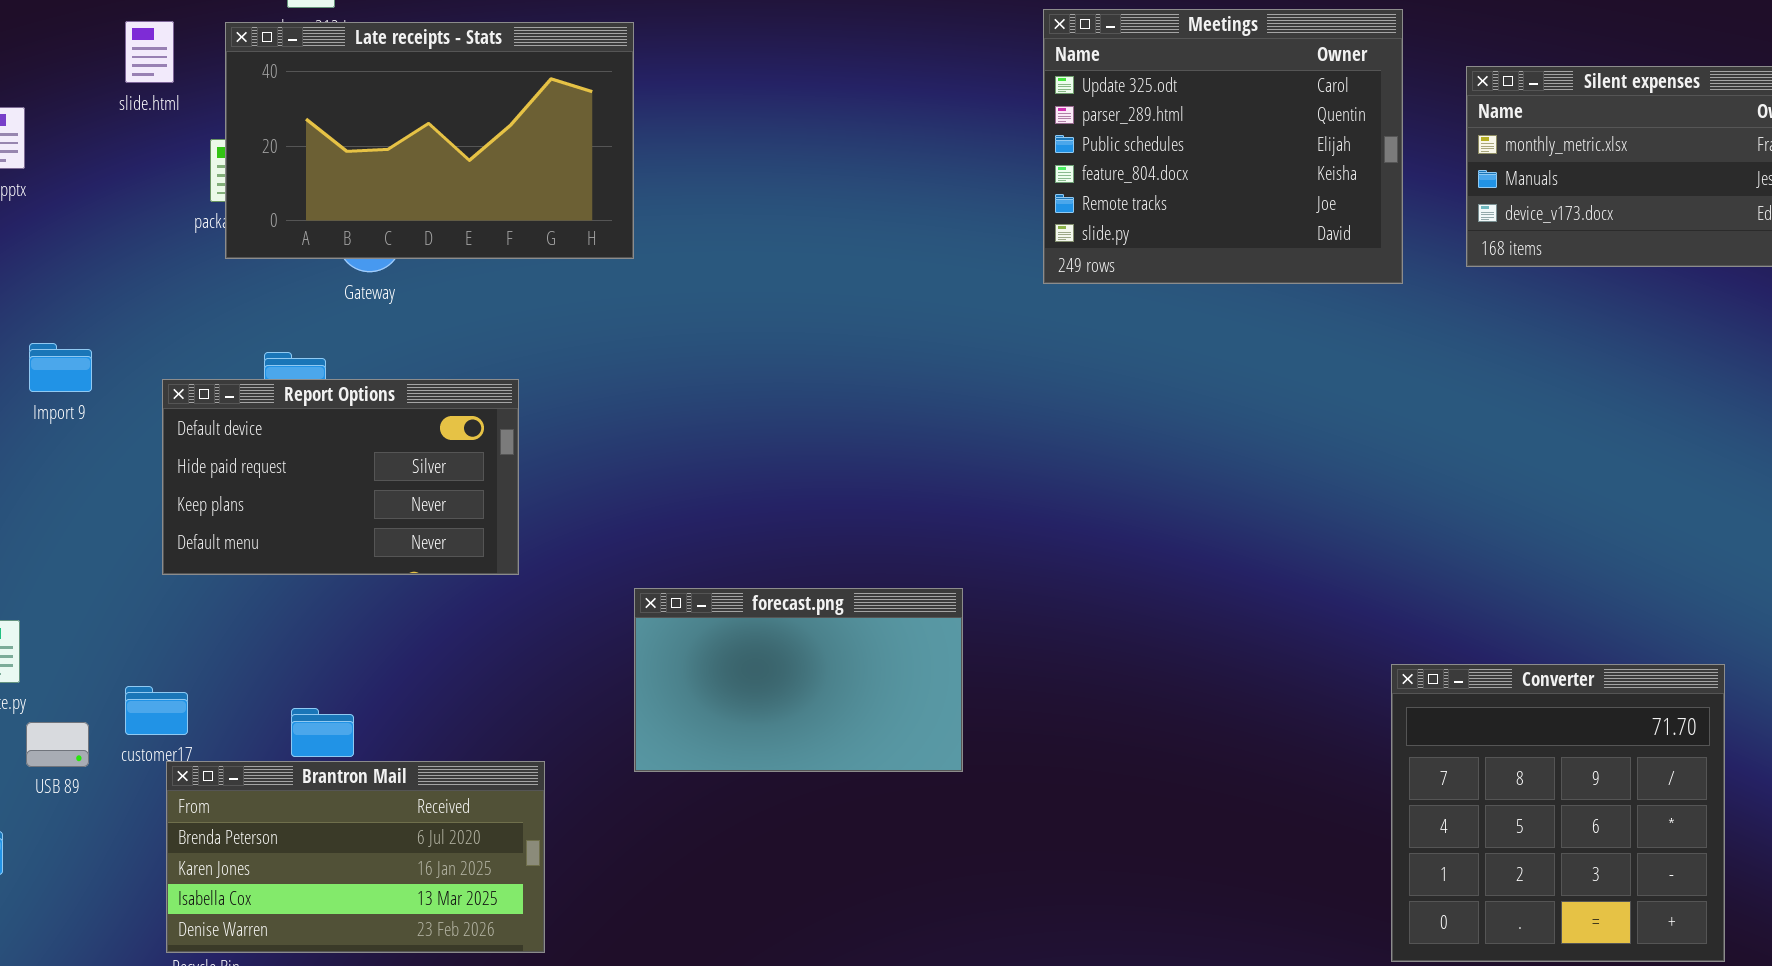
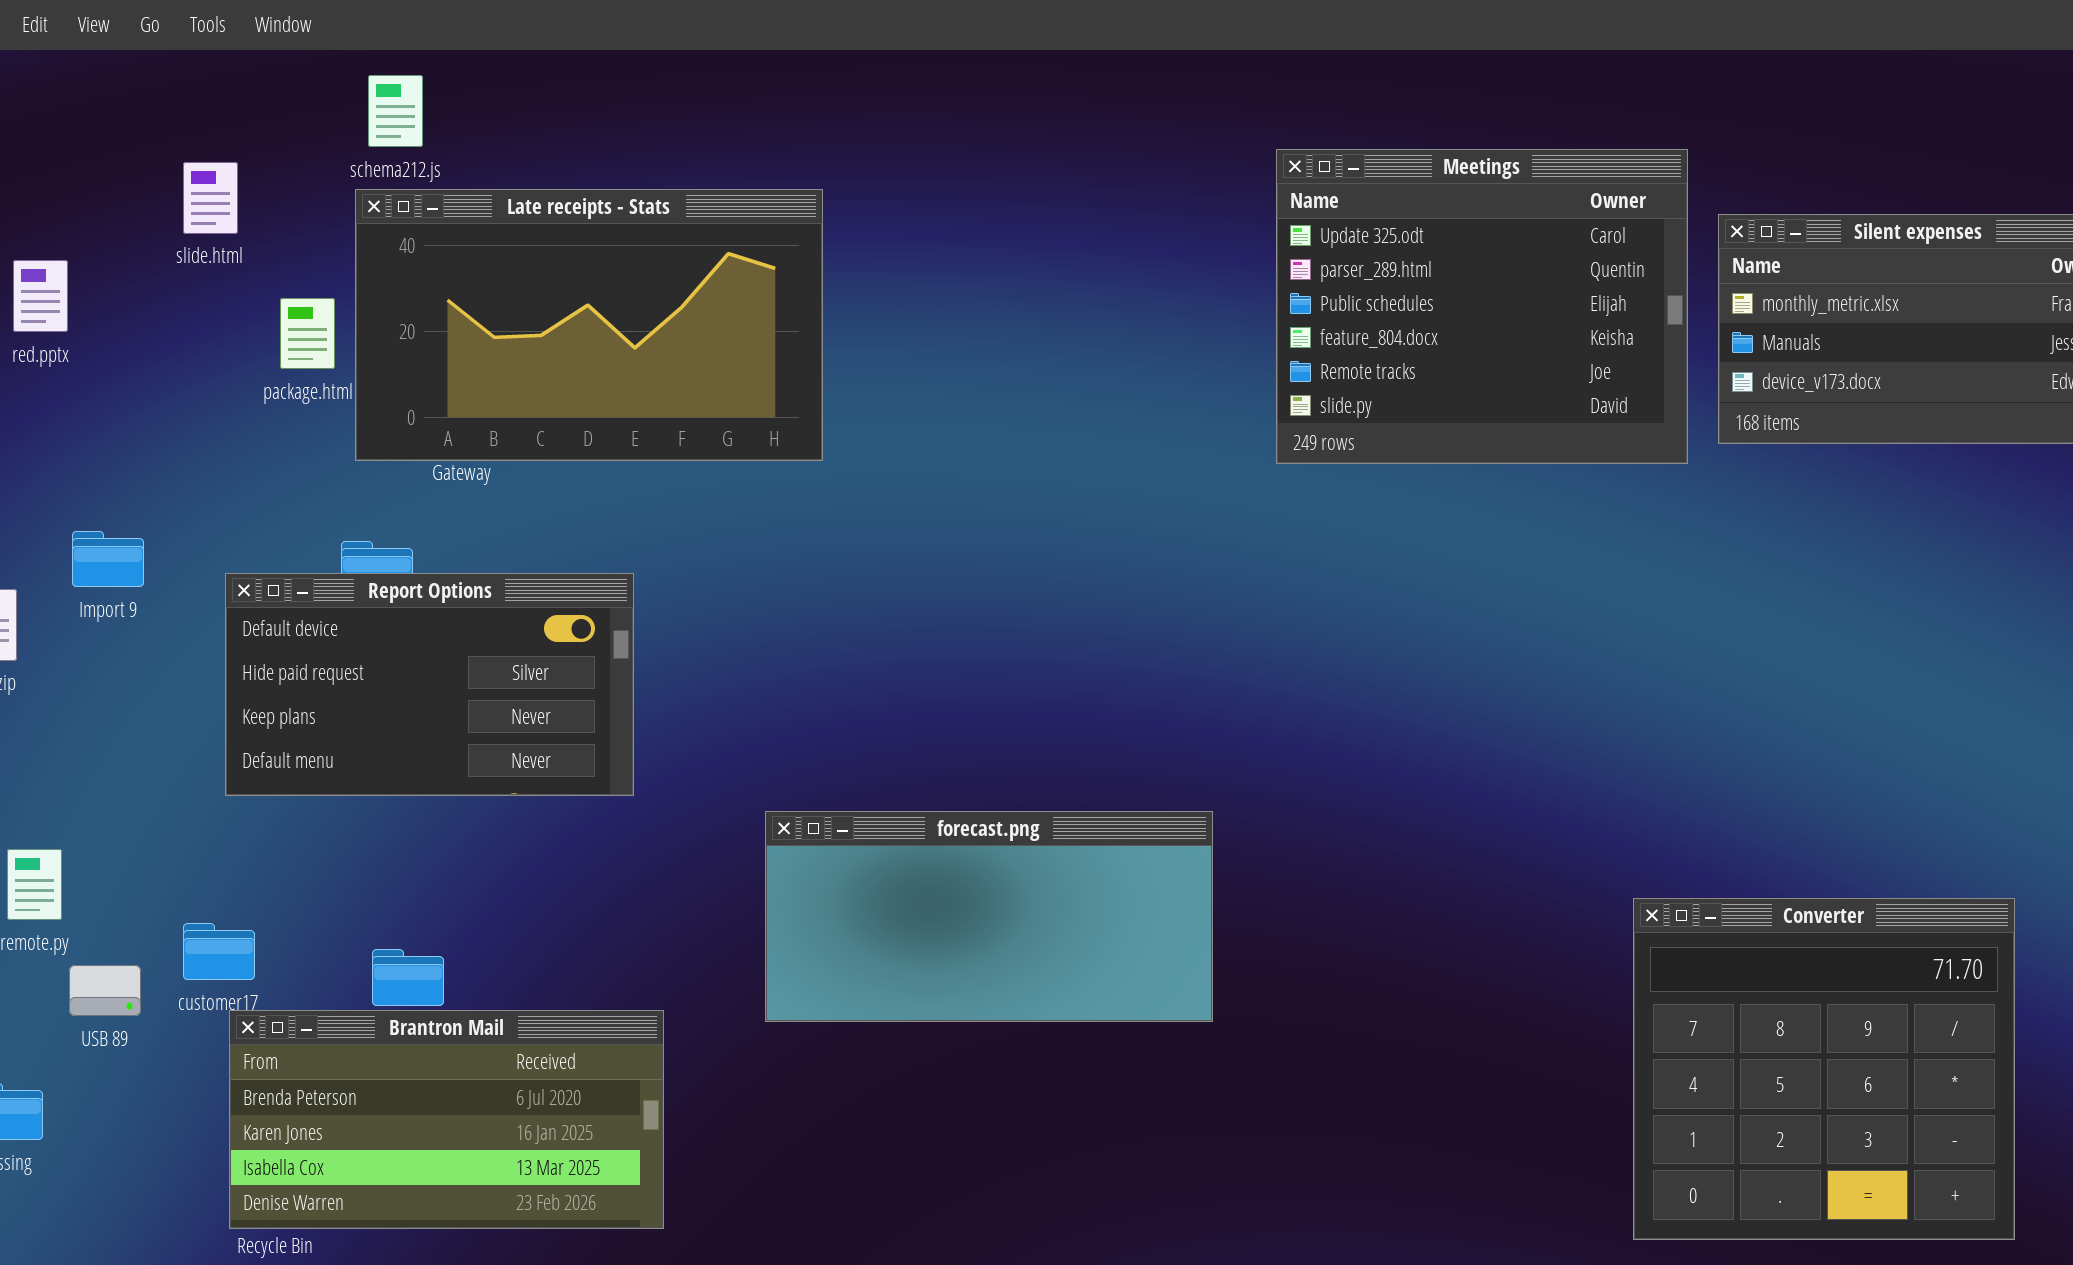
Meetings: [1043,9,1403,284] -> [1276,149,1688,464], moved
Late receipts - Stats: [225,22,634,259] -> [355,189,823,461], moved
forecast.png: [634,588,963,772] -> [765,811,1213,1022], resized

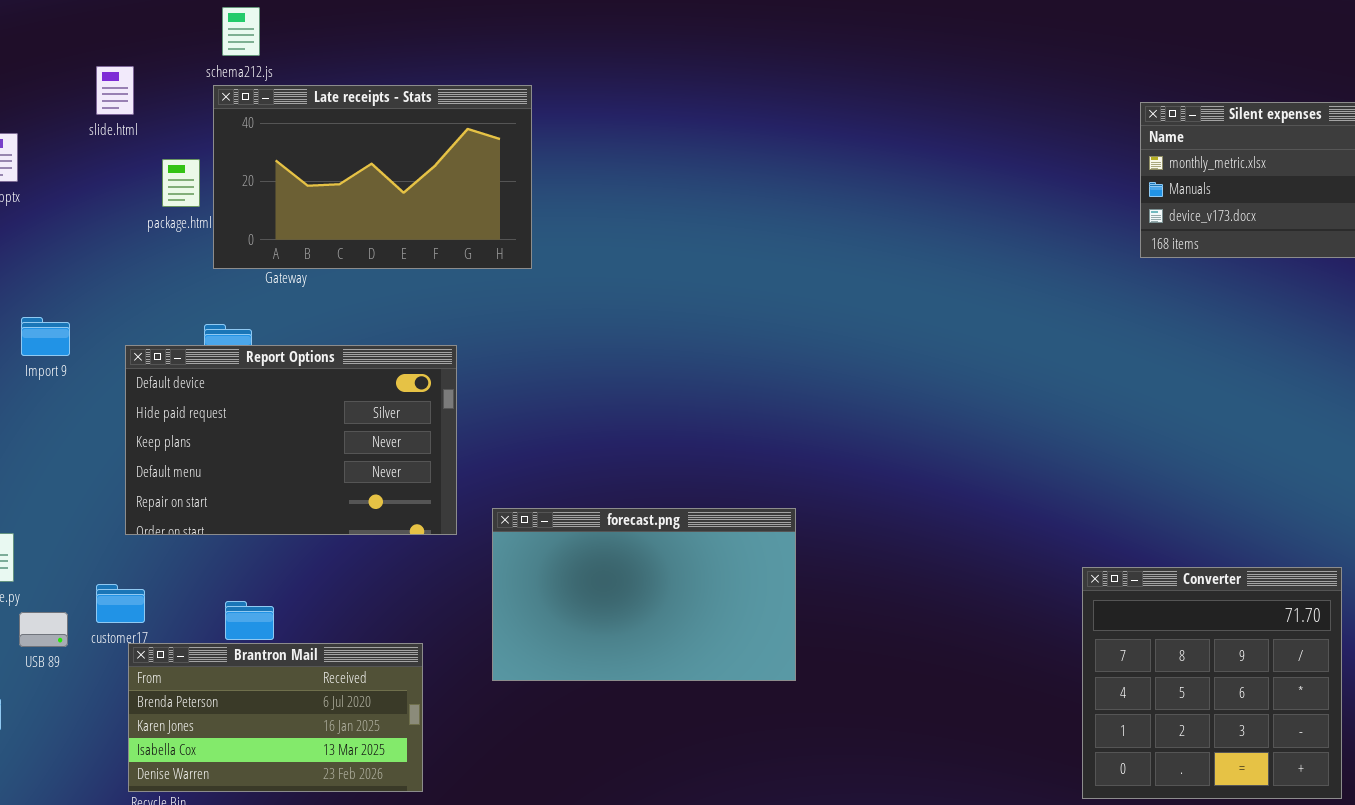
Meetings: [1276,149,1688,464] -> none, closed
Report Options: [225,573,634,796] -> [125,345,457,535], resized
forecast.png: [765,811,1213,1022] -> [492,508,796,681], resized

